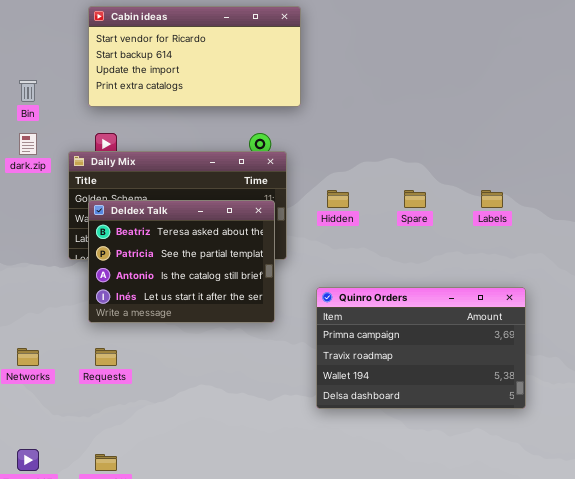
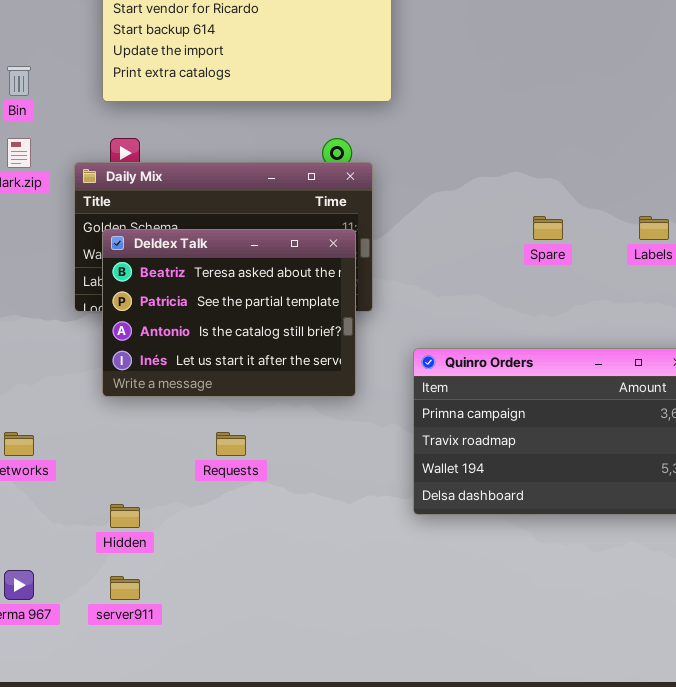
Hidden: [327,190,349,208] -> [110,504,140,528], moved
Requests: [95,348,117,366] -> [216,432,246,456], moved

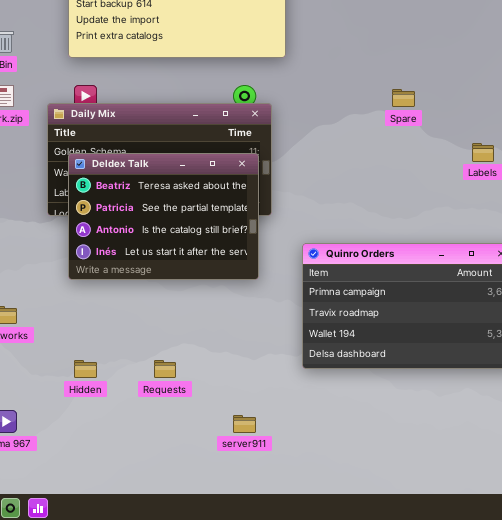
Spare: [533,216,563,240] -> [392,89,415,107], moved
Requests: [216,432,246,456] -> [154,360,176,378], moved
server911: [110,576,140,600] -> [233,415,256,433], moved

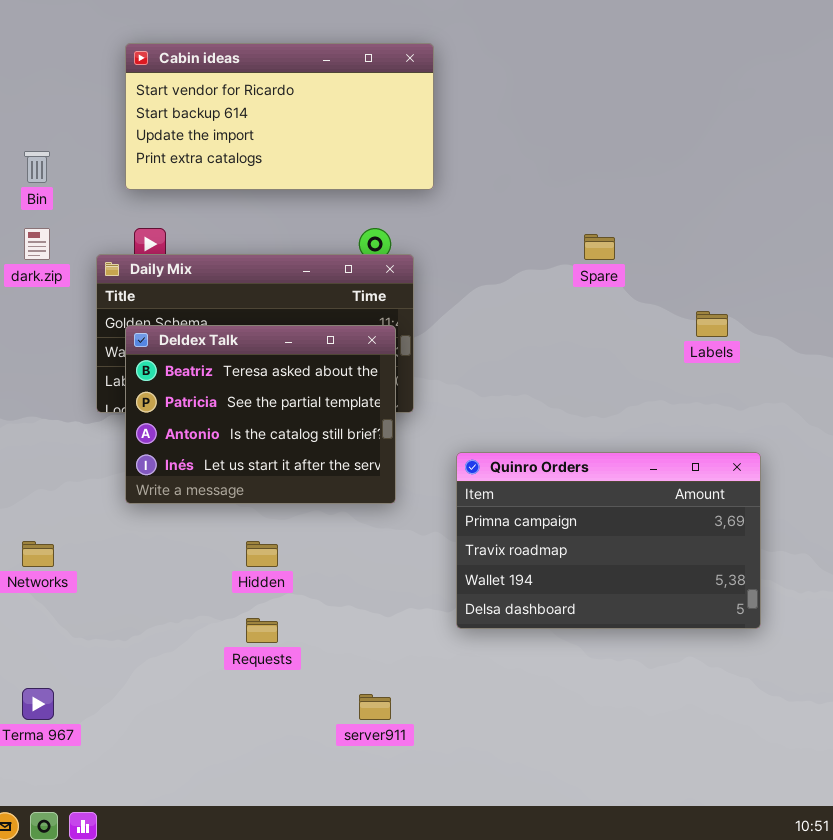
Hidden: [74,360,97,378] -> [246,541,278,567], moved

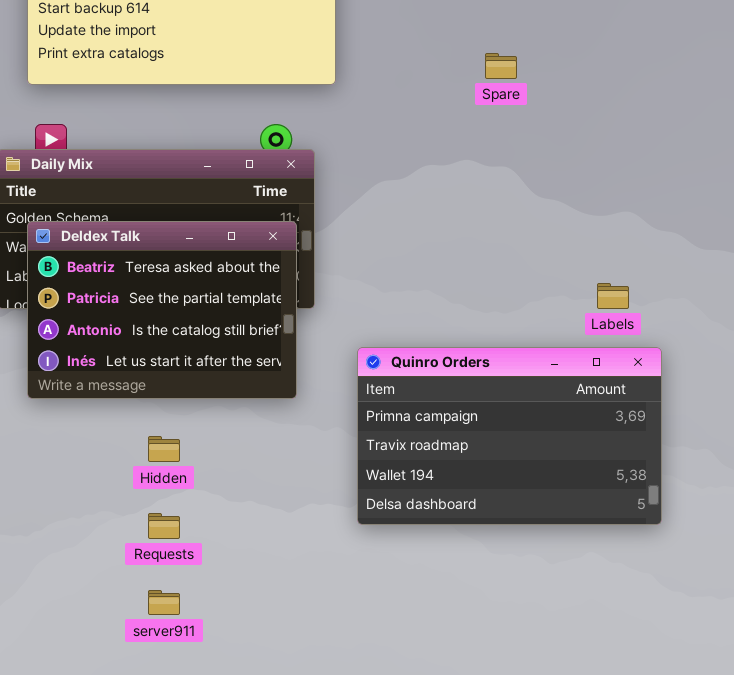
Spare: [584,234,615,260] -> [485,53,517,79], moved
Labels: [696,311,728,337] -> [597,283,629,309], moved
server911: [359,694,391,720] -> [148,590,180,615], moved

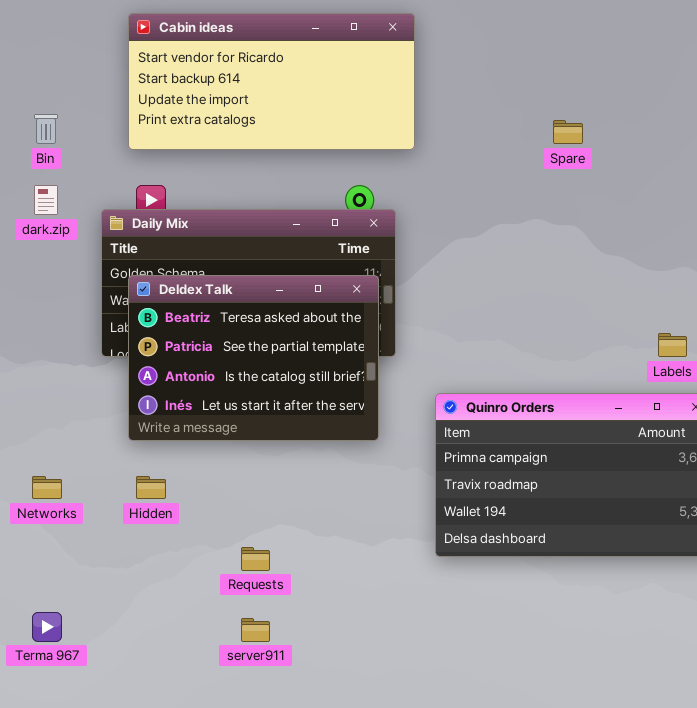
Hidden: [148,436,180,462] -> [136,476,166,499], moved

